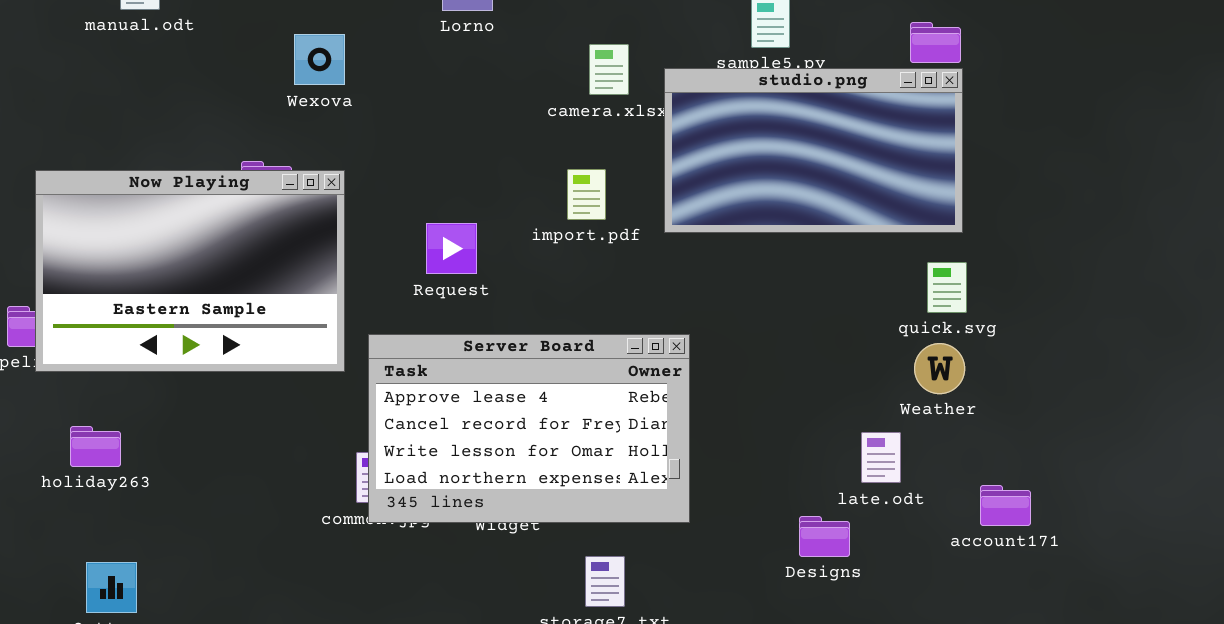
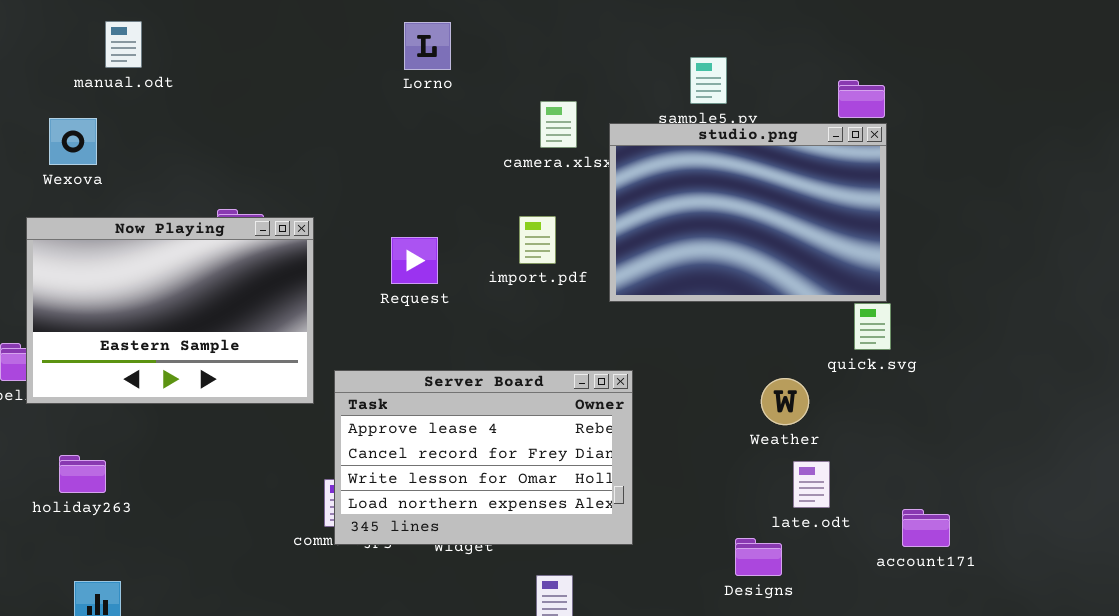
Wexova: [294,34,345,85] -> [49,118,97,165], moved
studio.png: [664,68,963,233] -> [609,123,887,302], resized
Request: [426,223,477,274] -> [391,237,438,284], moved
Weather: [914,343,965,394] -> [761,378,809,425], moved

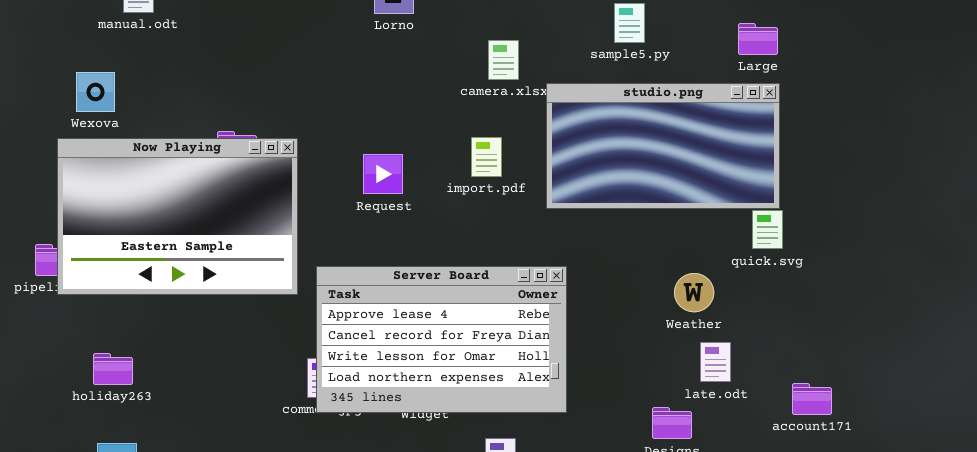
Wexova: [49,118,97,165] -> [76,72,115,112], moved
studio.png: [609,123,887,302] -> [546,83,780,209], resized
holiday263: [59,455,106,493] -> [93,353,133,385], moved

